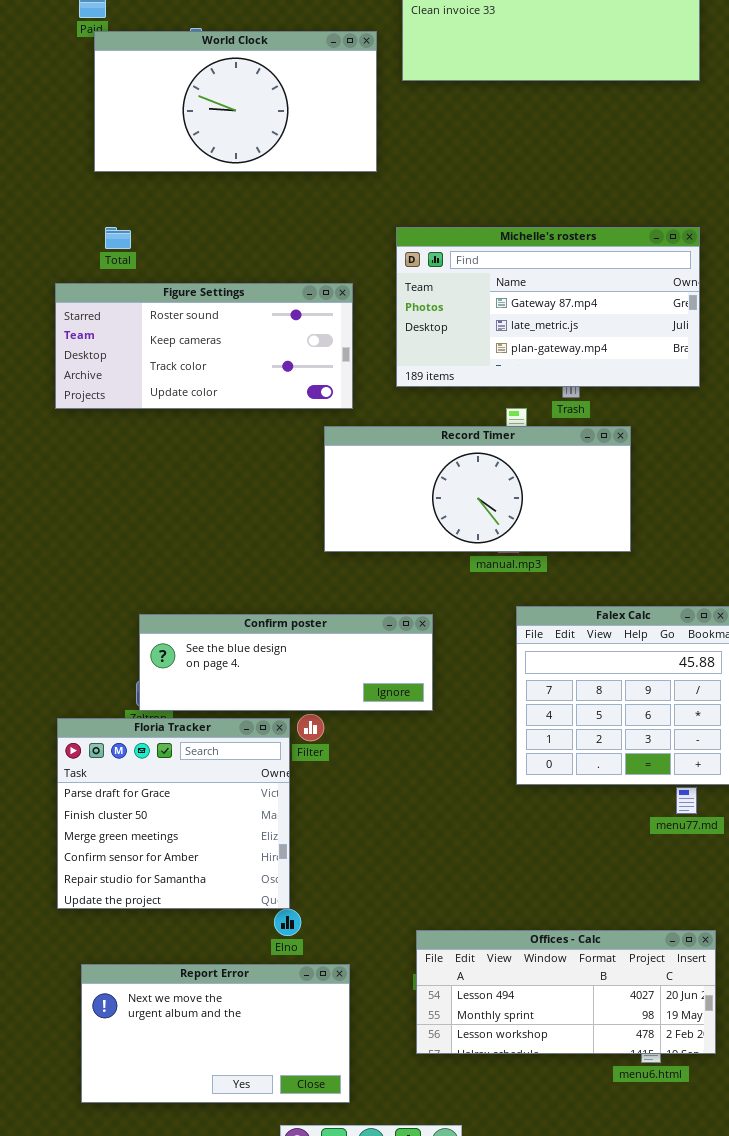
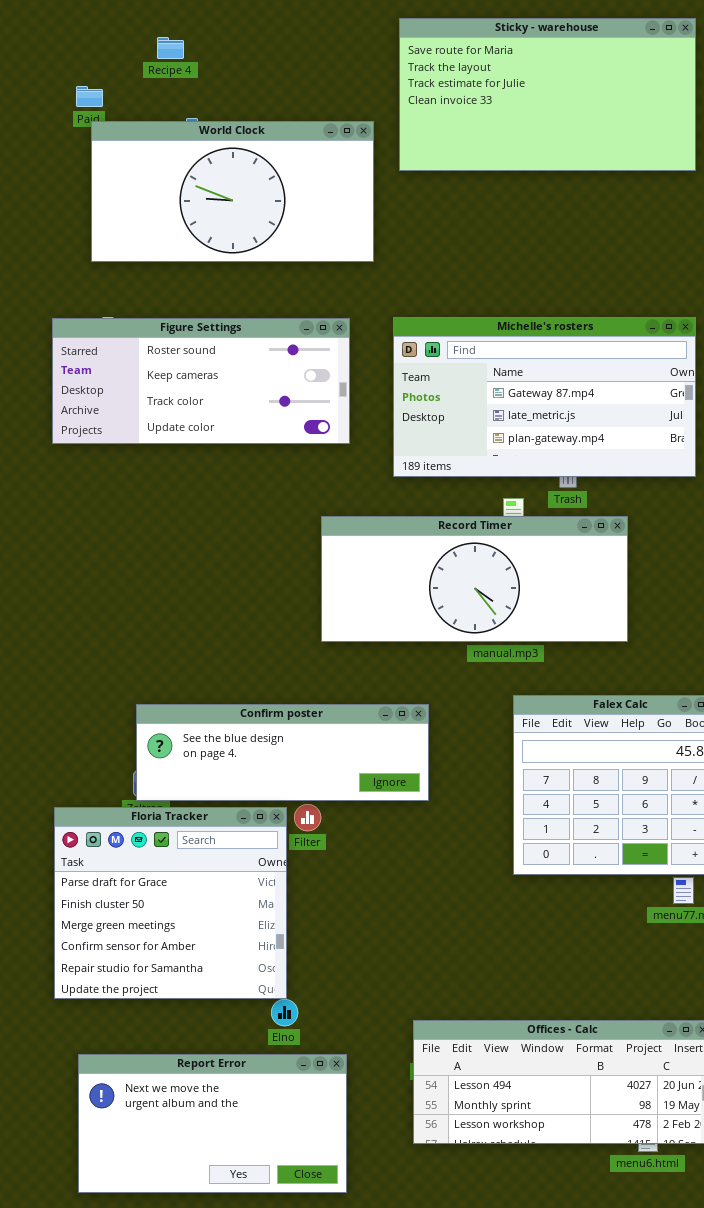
Figure Settings: [55,283,353,409] -> [52,318,350,444], moved

